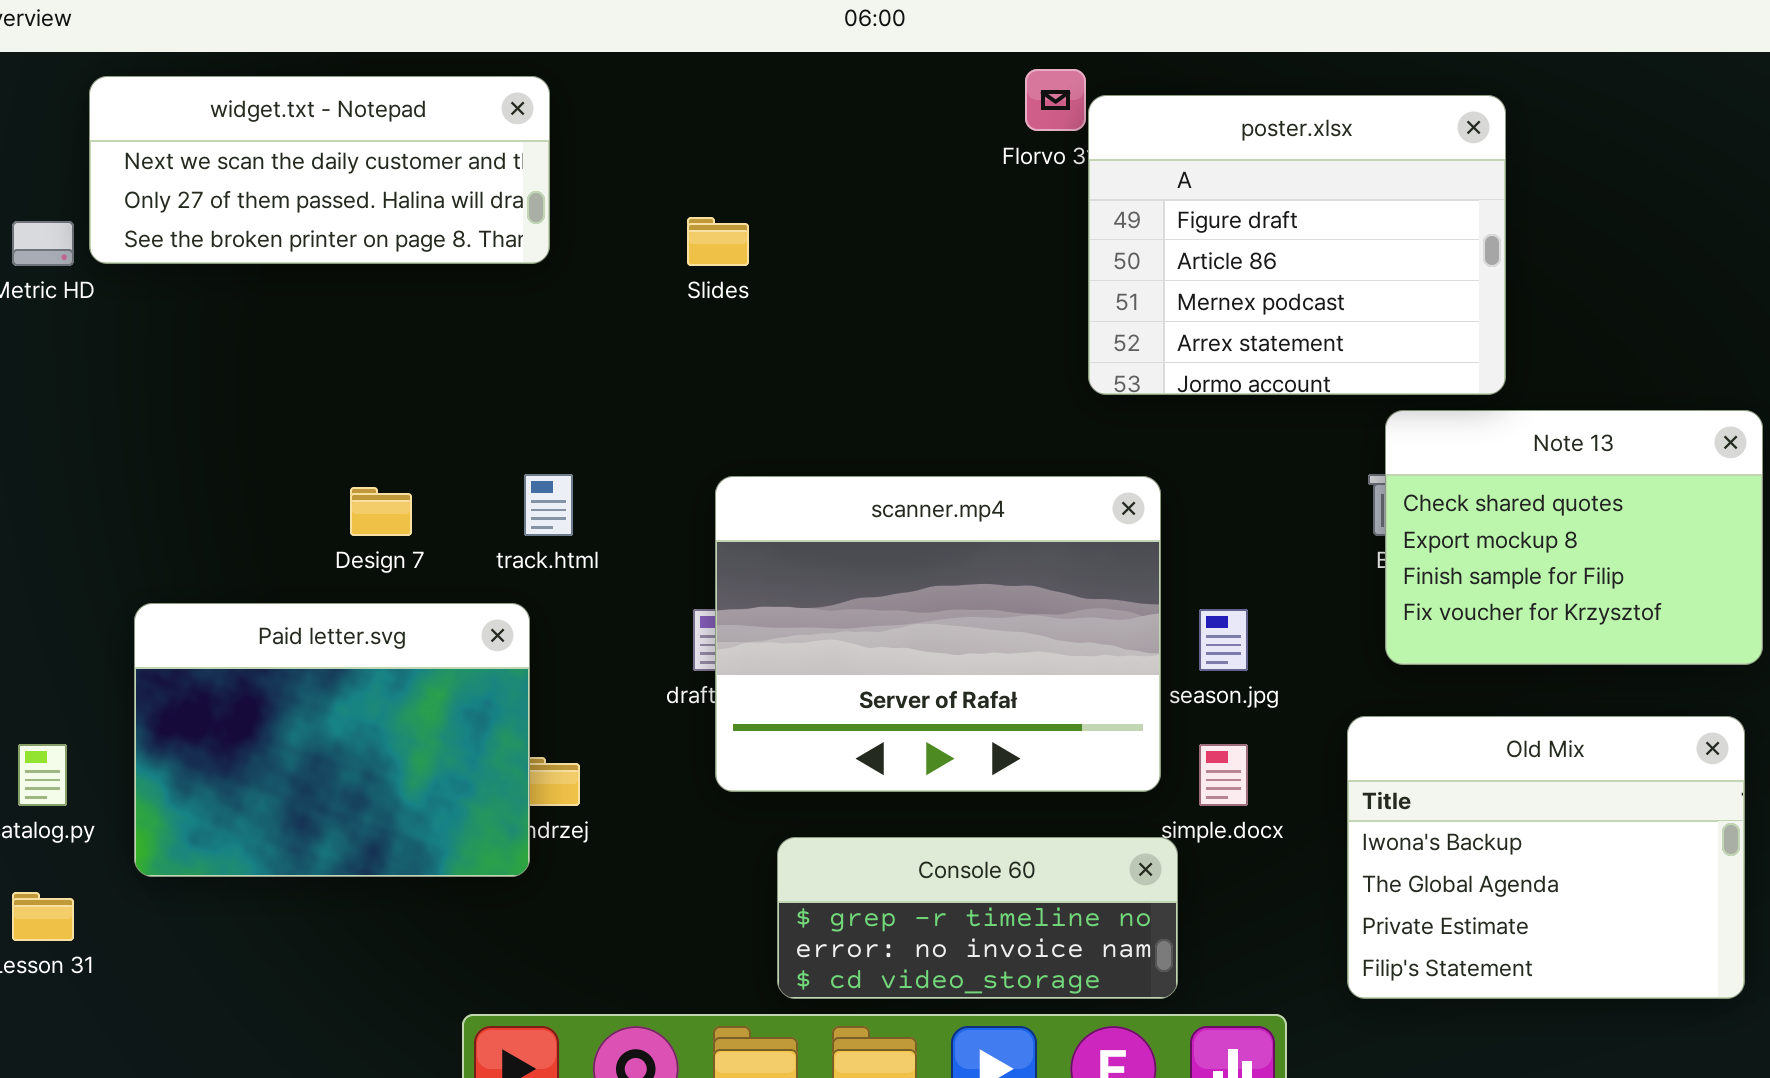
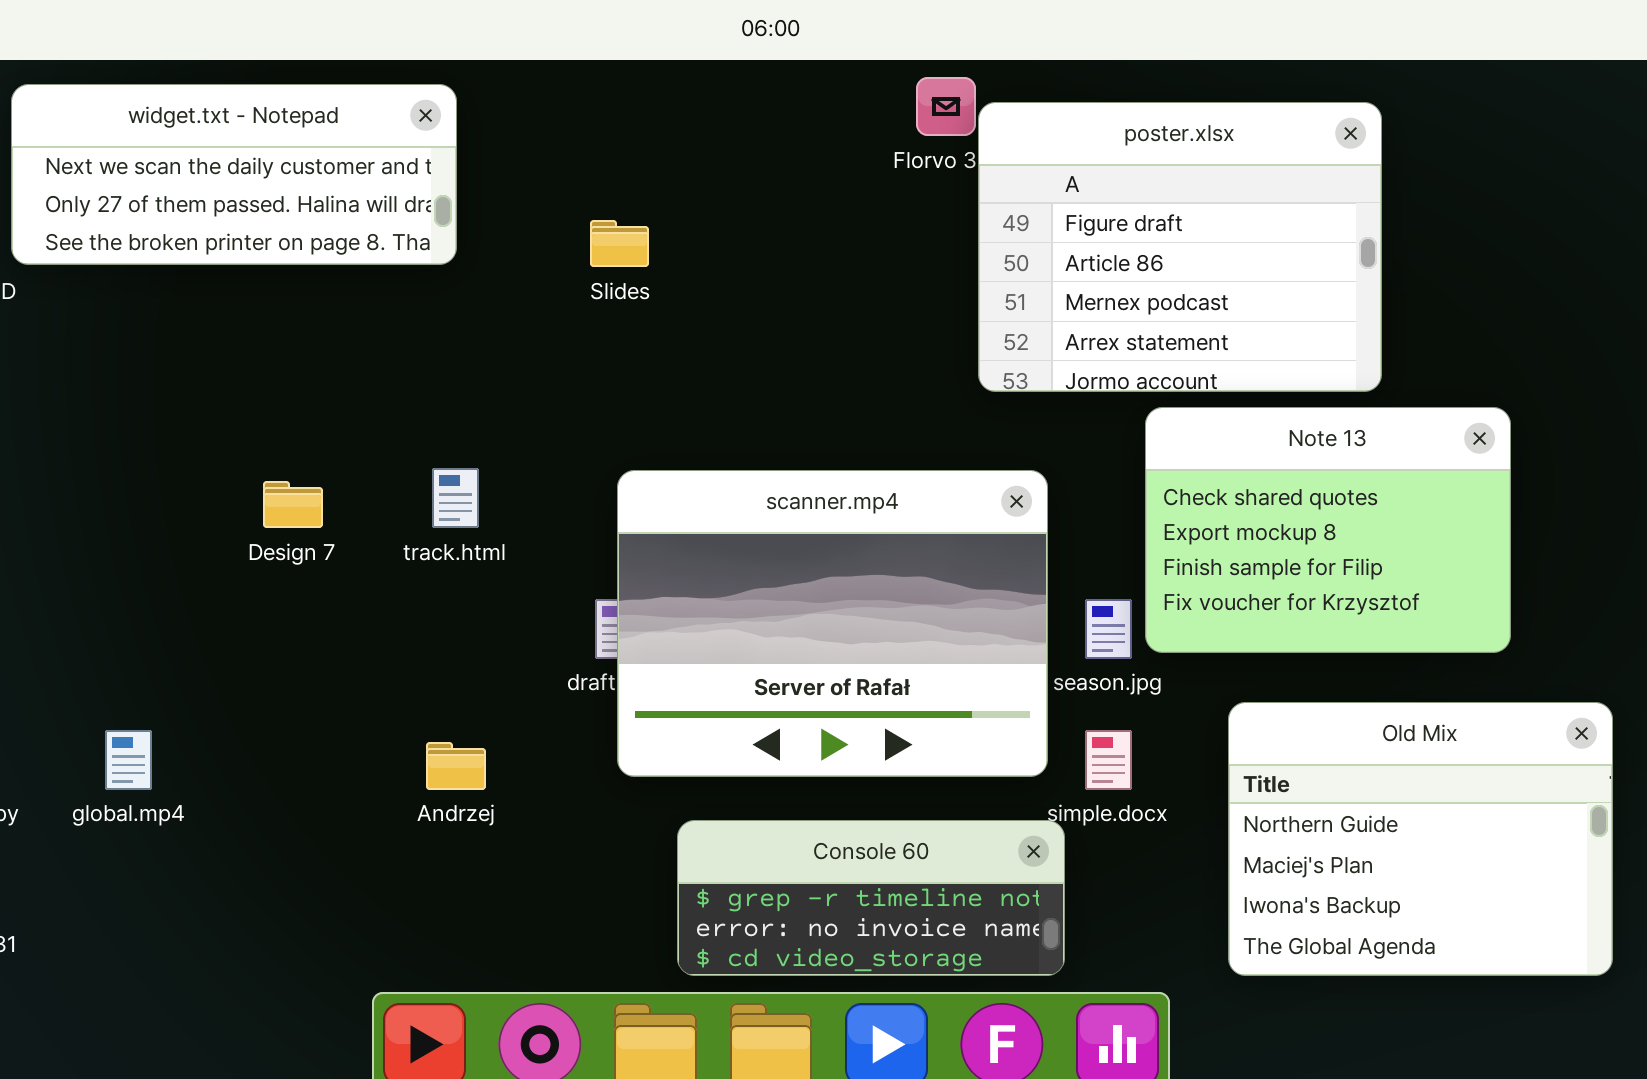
Note 13: [1385,410,1763,665] -> [1145,407,1511,653], moved
Paid letter.svg: [134,603,530,877] -> none, closed
Old Mix: [1347,716,1745,999] -> [1228,702,1613,976], scrolled up 2 rows

